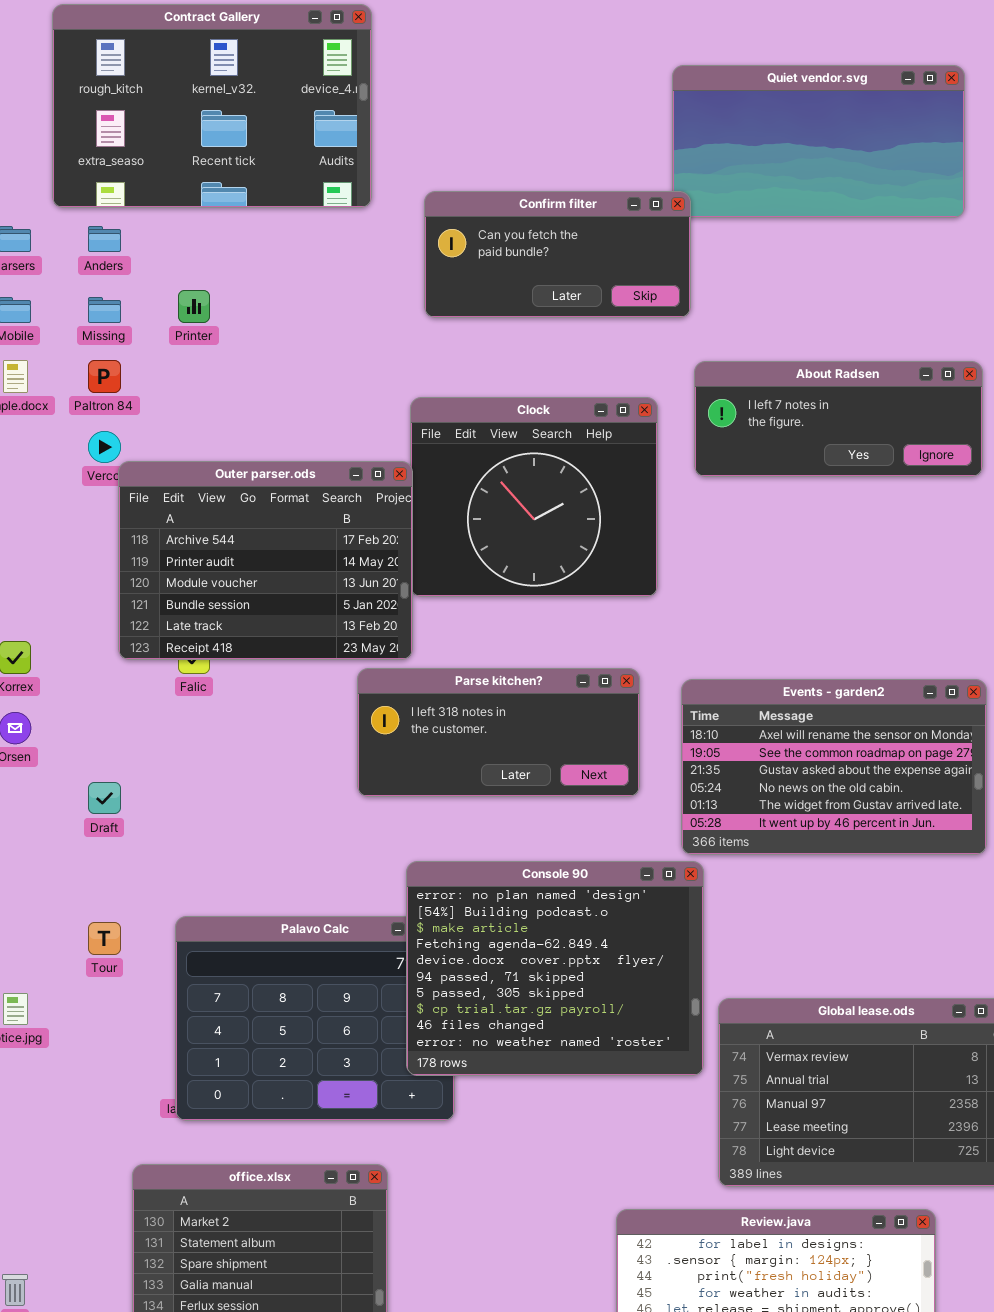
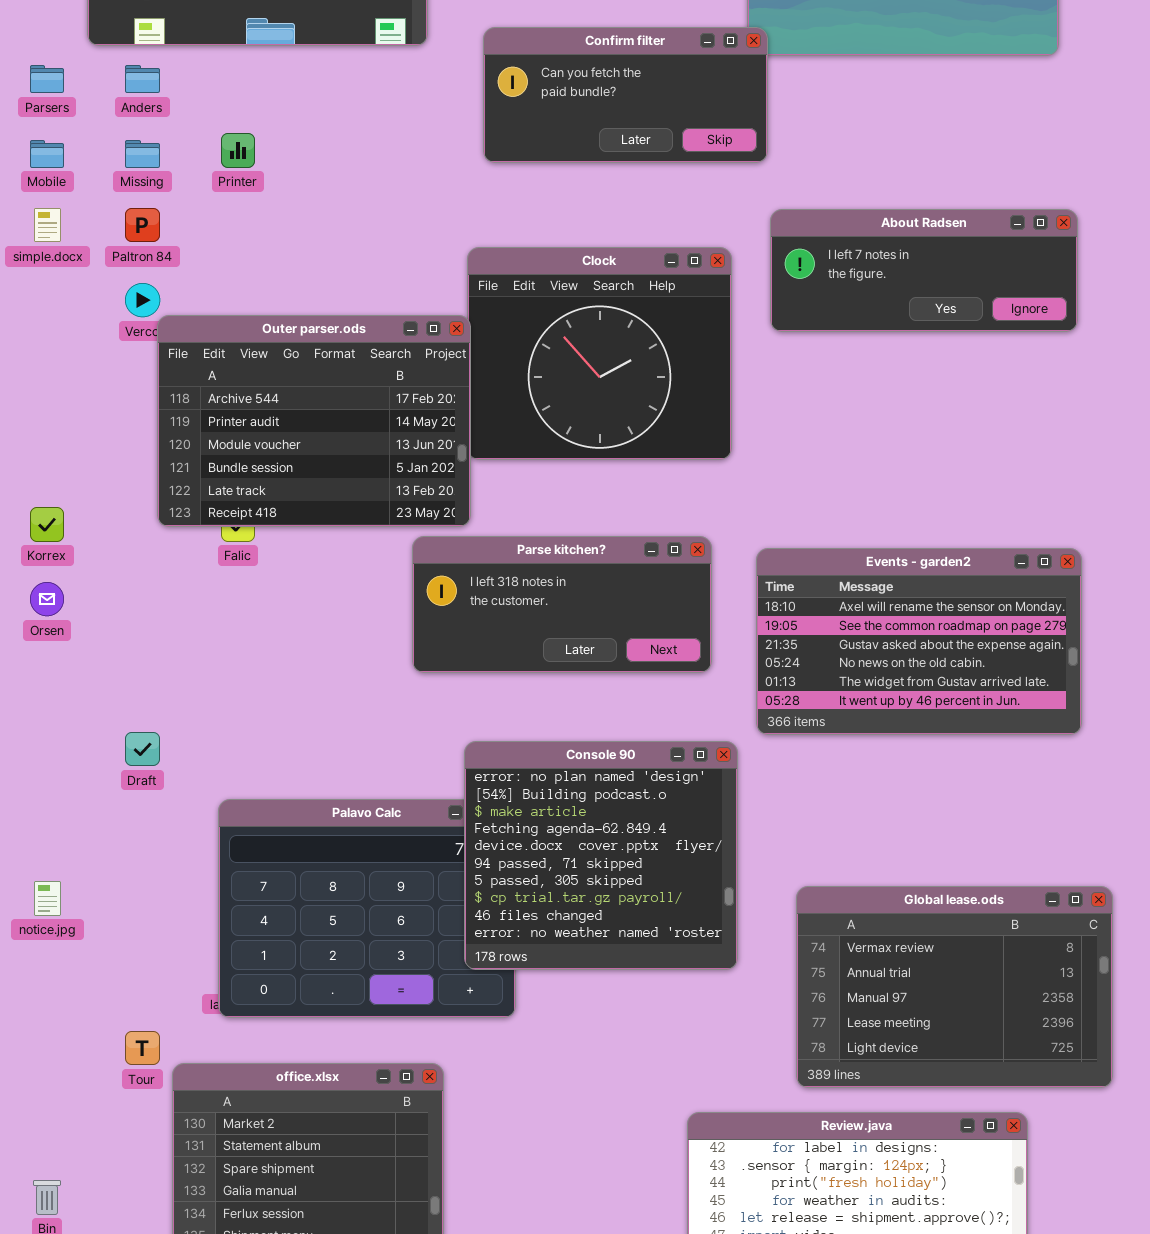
Draft: [88,782,121,814] -> [125,732,160,766], moved
Console 90: [406,861,704,1076] -> [464,741,738,970], resized
Tour: [88,922,121,955] -> [125,1031,160,1065], moved

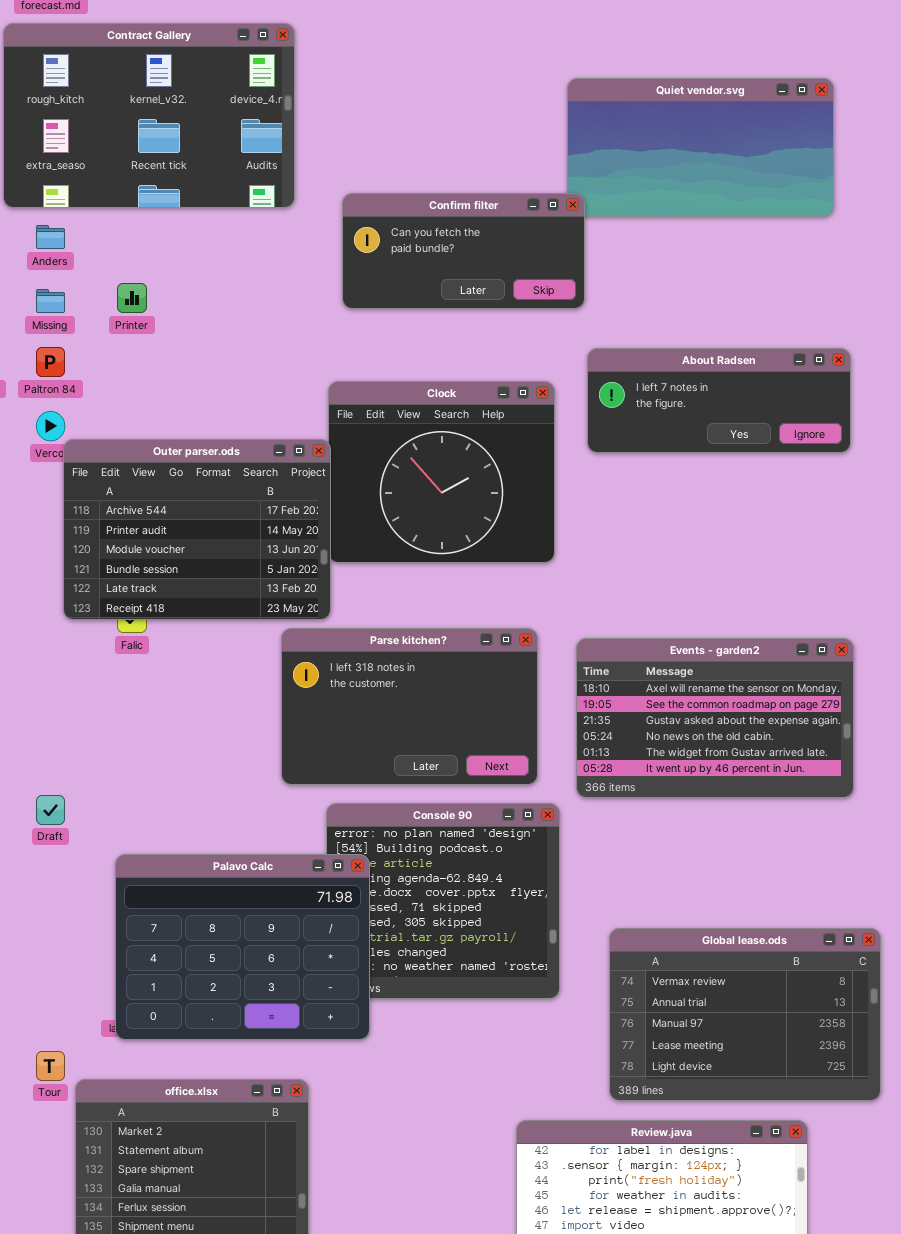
Parse kitchen?: [412,536,712,673] -> [281,628,538,785], resized
Palavo Calc: [218,799,516,1018] -> [115,854,370,1040], raised

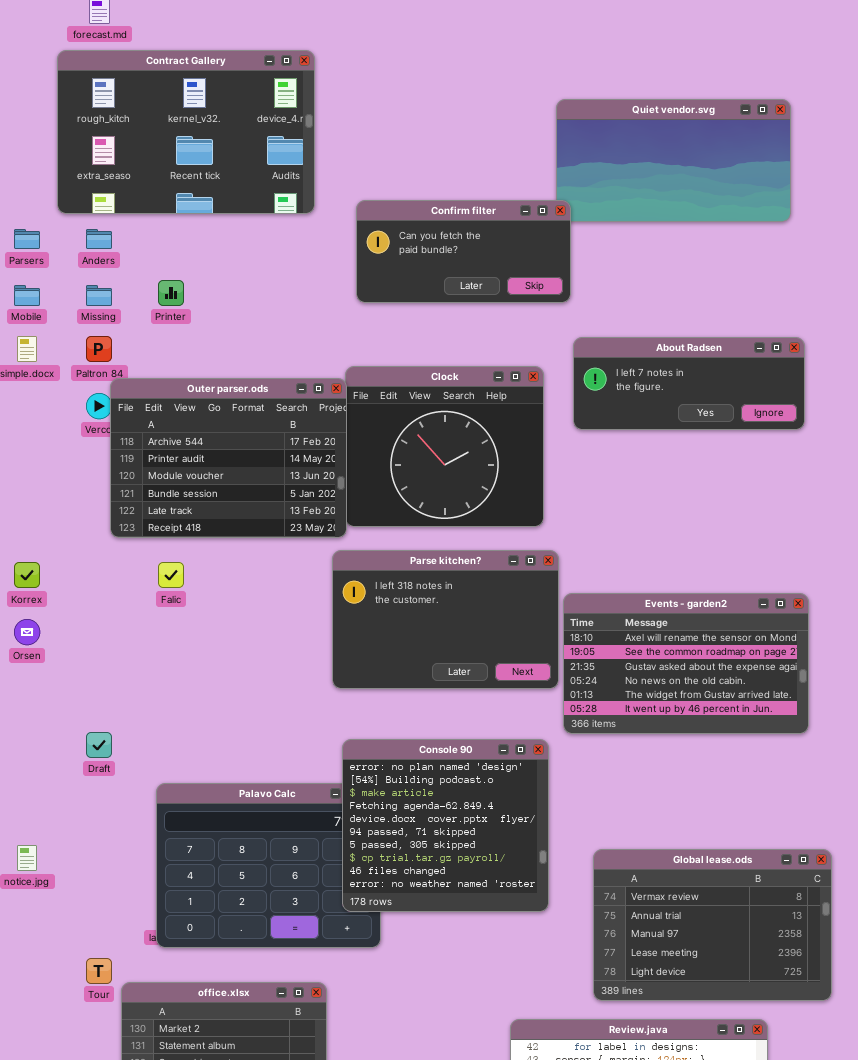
Outer parser.ods: [63,439,331,620] -> [110,378,347,538], moved
Parse kitchen?: [281,628,538,785] -> [332,550,559,689], moved
Console 90: [326,803,560,999] -> [342,739,549,912], raised

